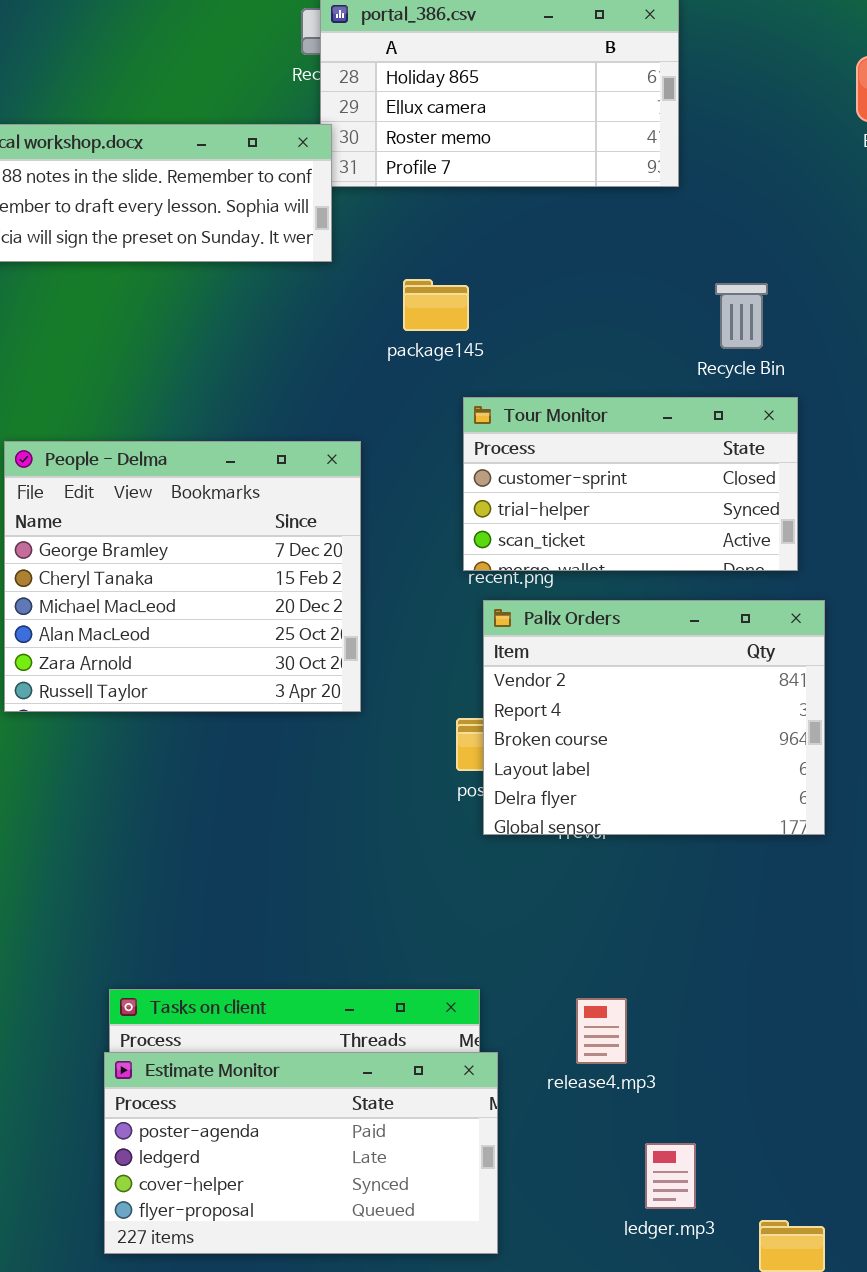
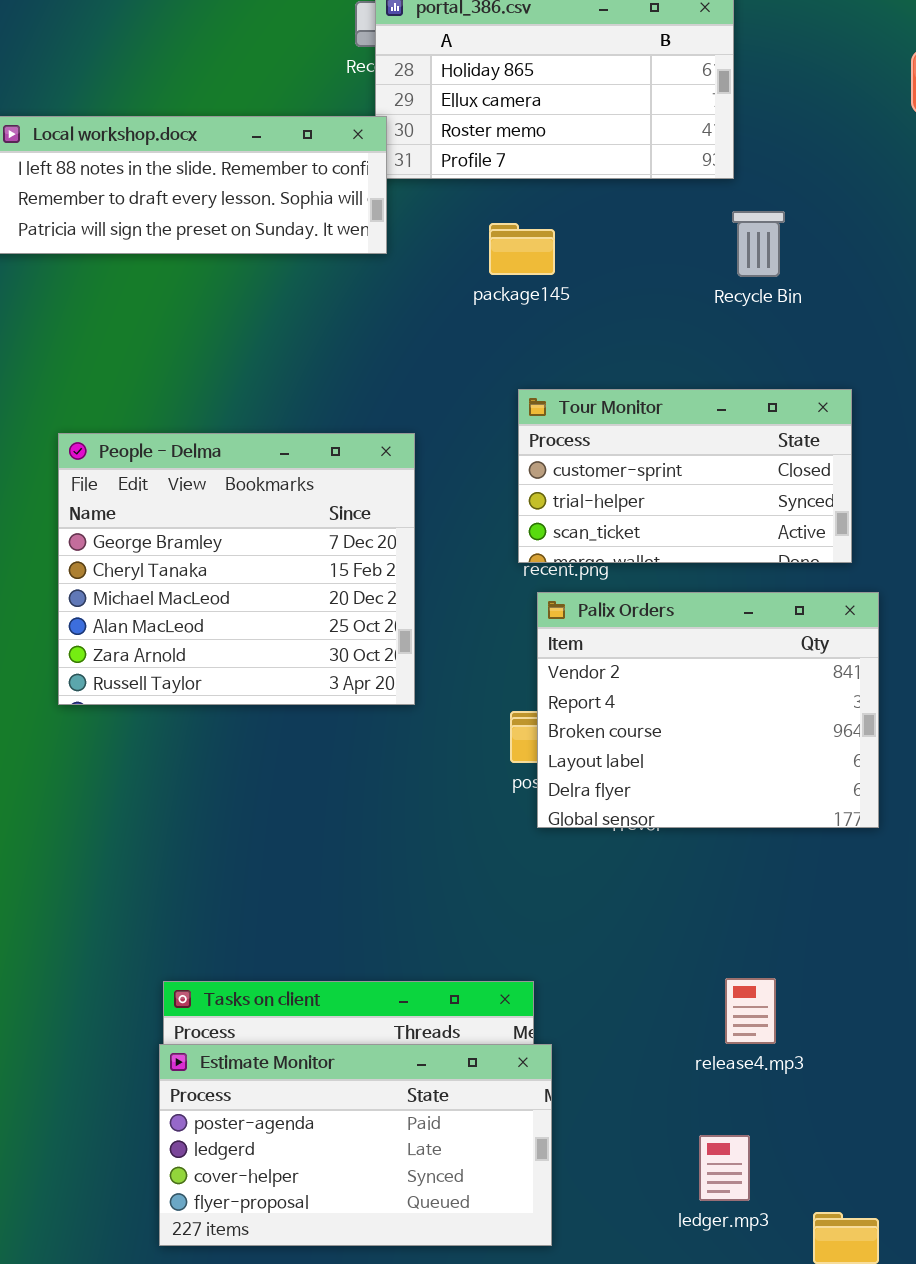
package145: [403,279,469,331] -> [489,223,555,275], moved
Recycle Bin: [715,283,768,349] -> [732,211,785,277], moved
release4.mp3: [576,998,627,1064] -> [725,978,776,1044], moved

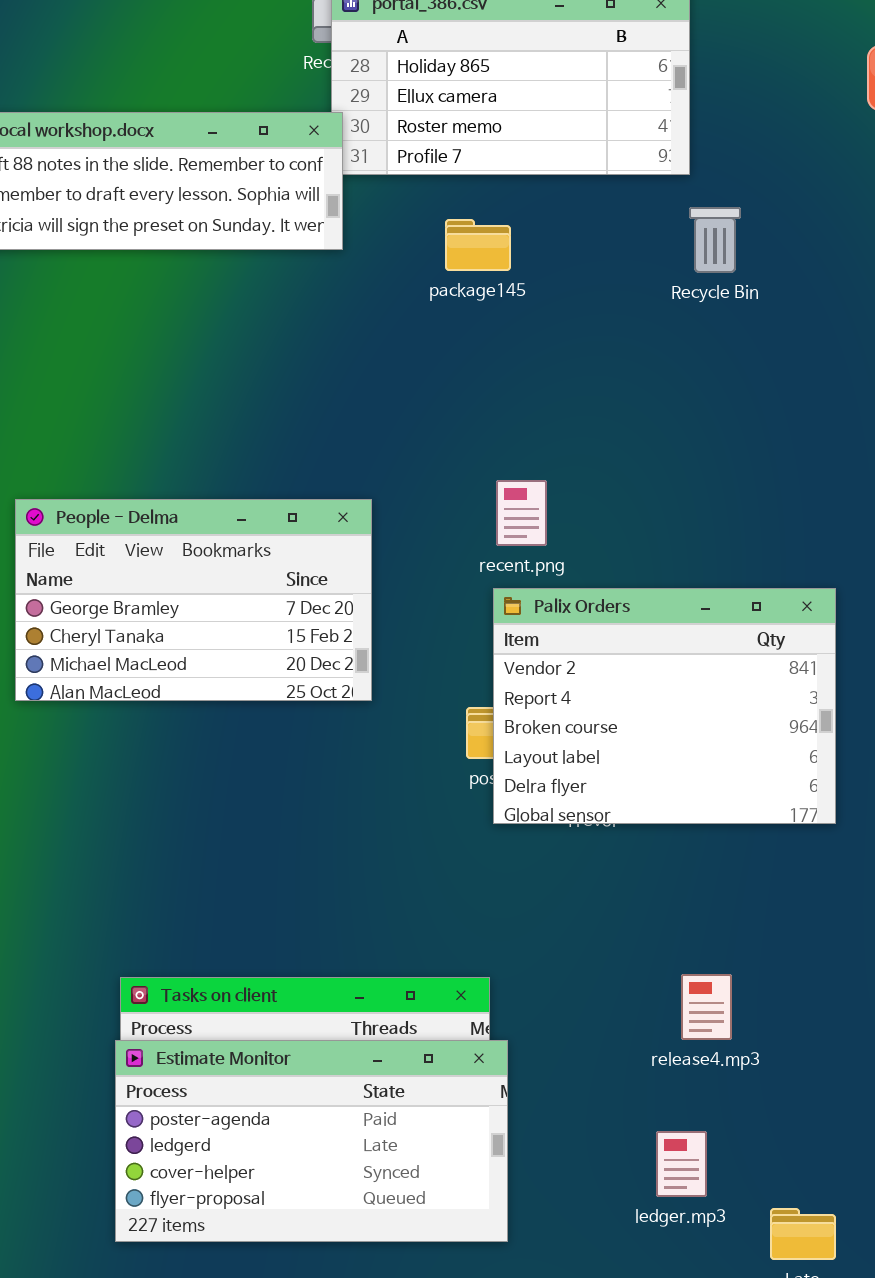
Tour Monitor: [518,389,852,563] -> none, closed
People - Delma: [58,433,415,705] -> [15,499,372,701], resized

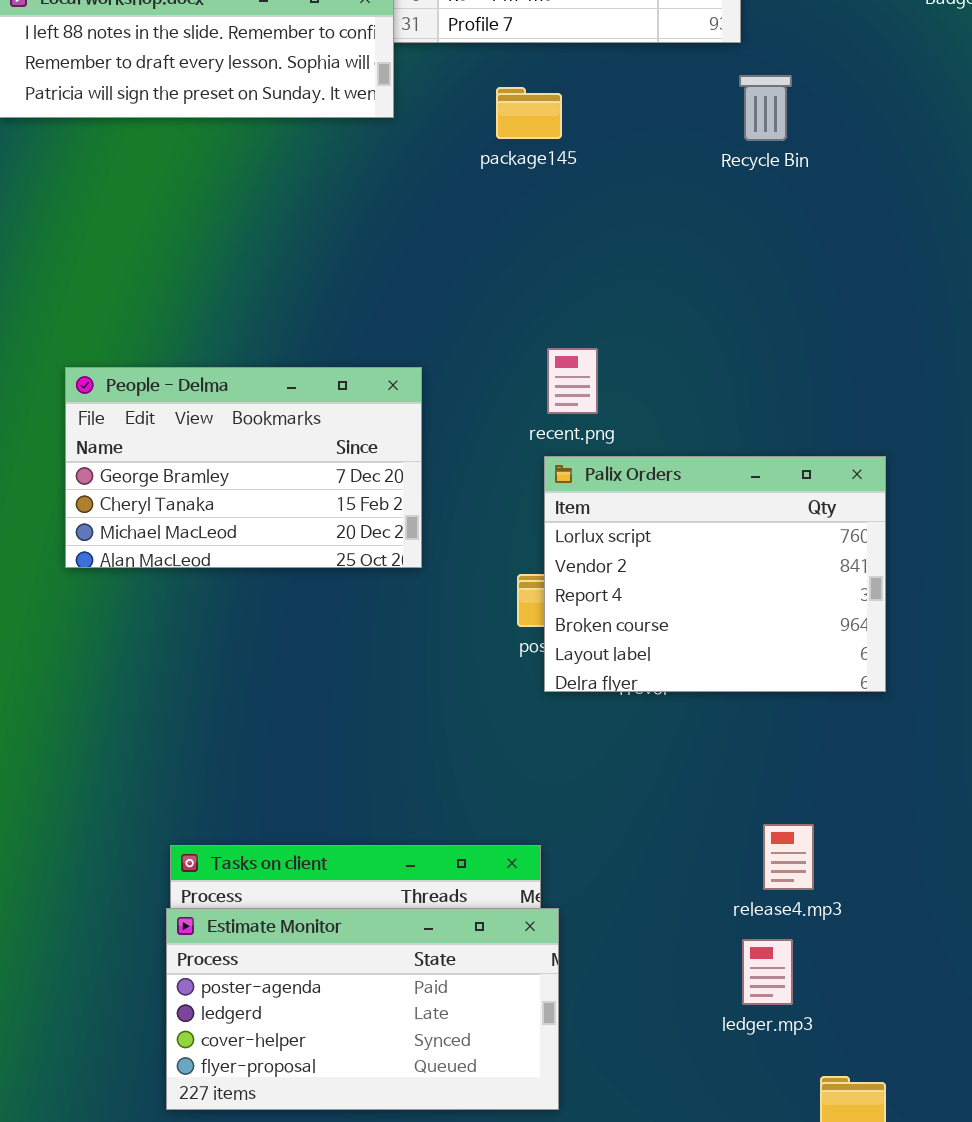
Palix Orders: [493,588,836,824] -> [544,456,886,692], scrolled up 1 row
release4.mp3: [681,974,732,1040] -> [763,824,814,890], moved
ledger.mp3: [656,1131,707,1197] -> [742,939,793,1005], moved

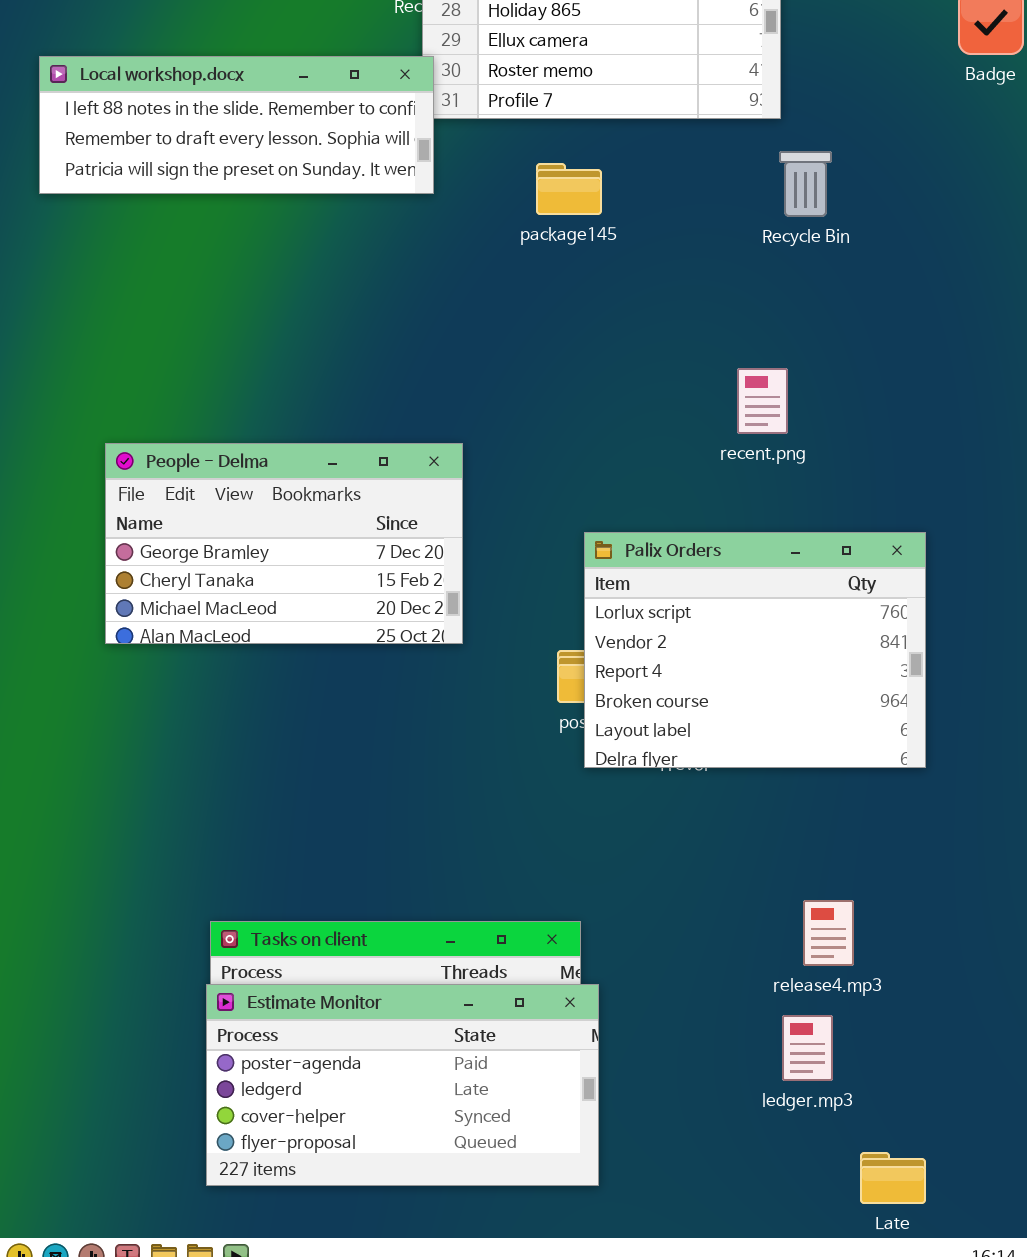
recent.png: [547,348,598,414] -> [737,368,788,434], moved

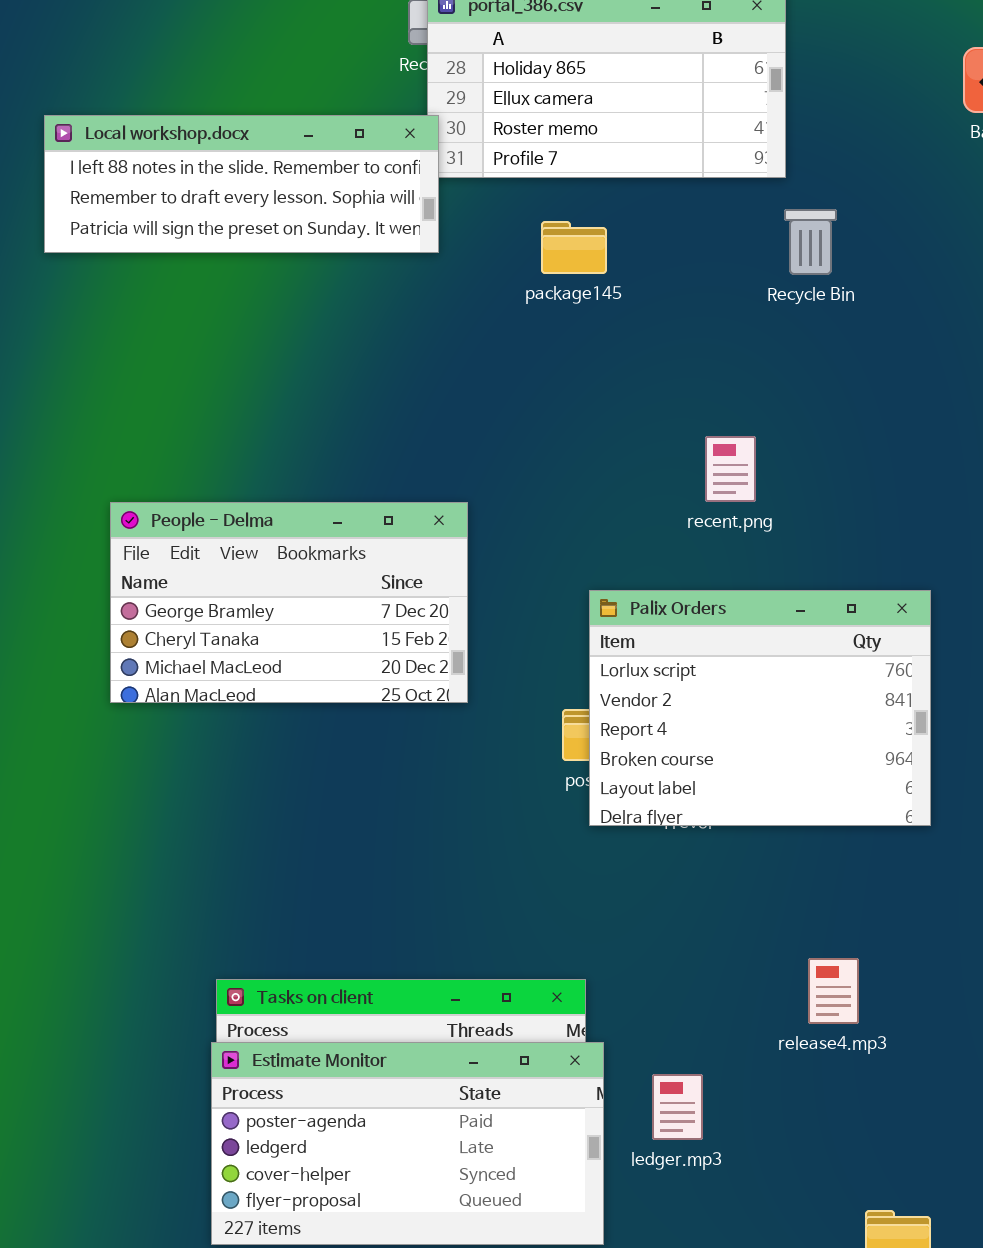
recent.png: [737,368,788,434] -> [705,436,756,502], moved
ledger.mp3: [782,1015,833,1081] -> [652,1074,703,1140], moved

